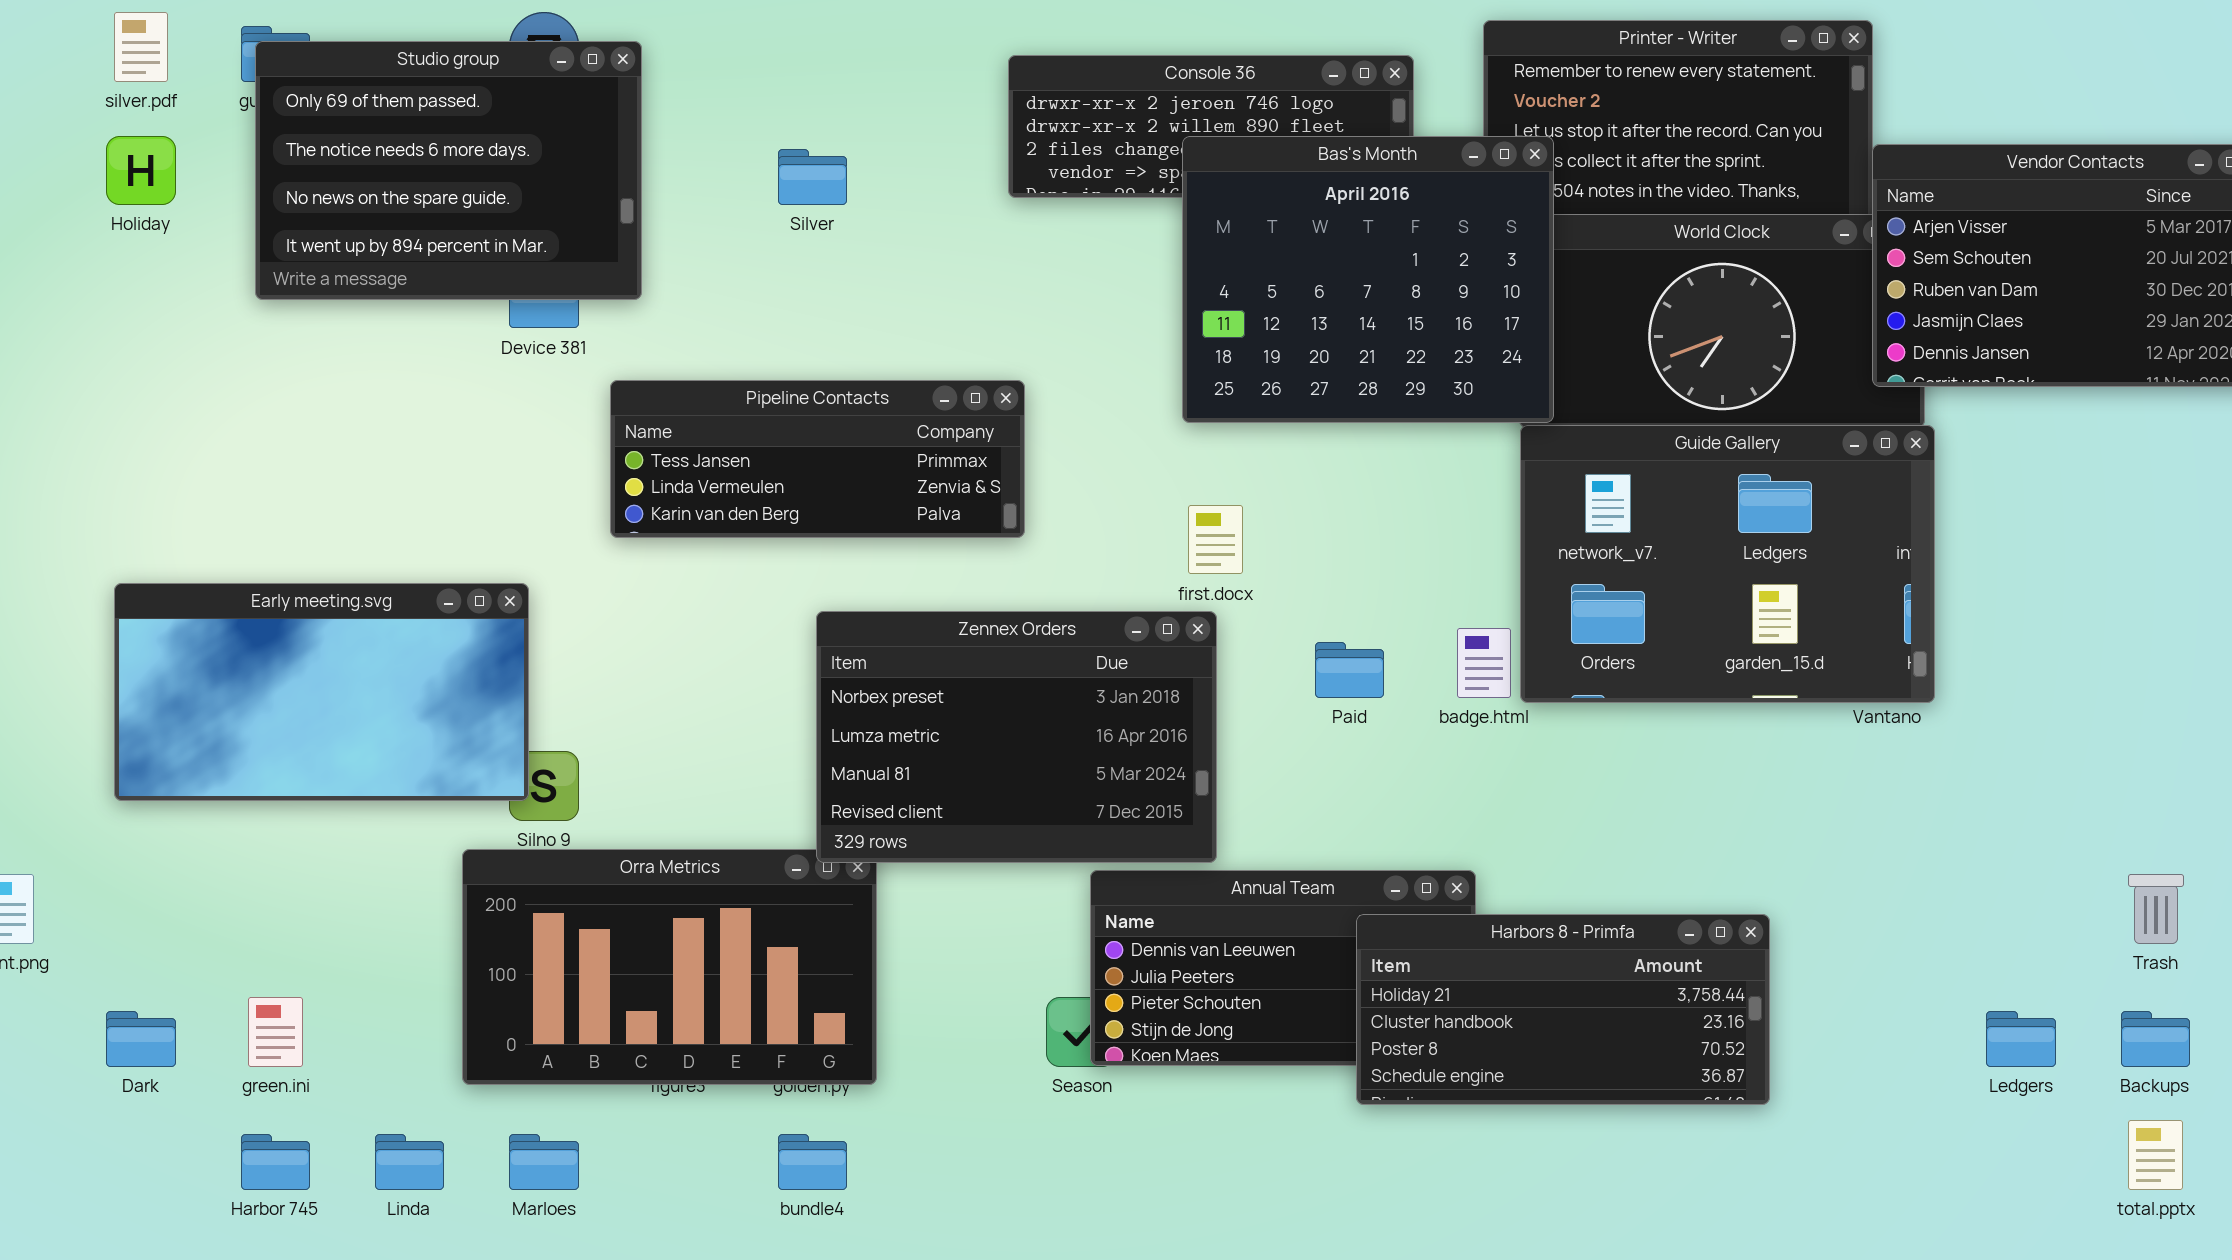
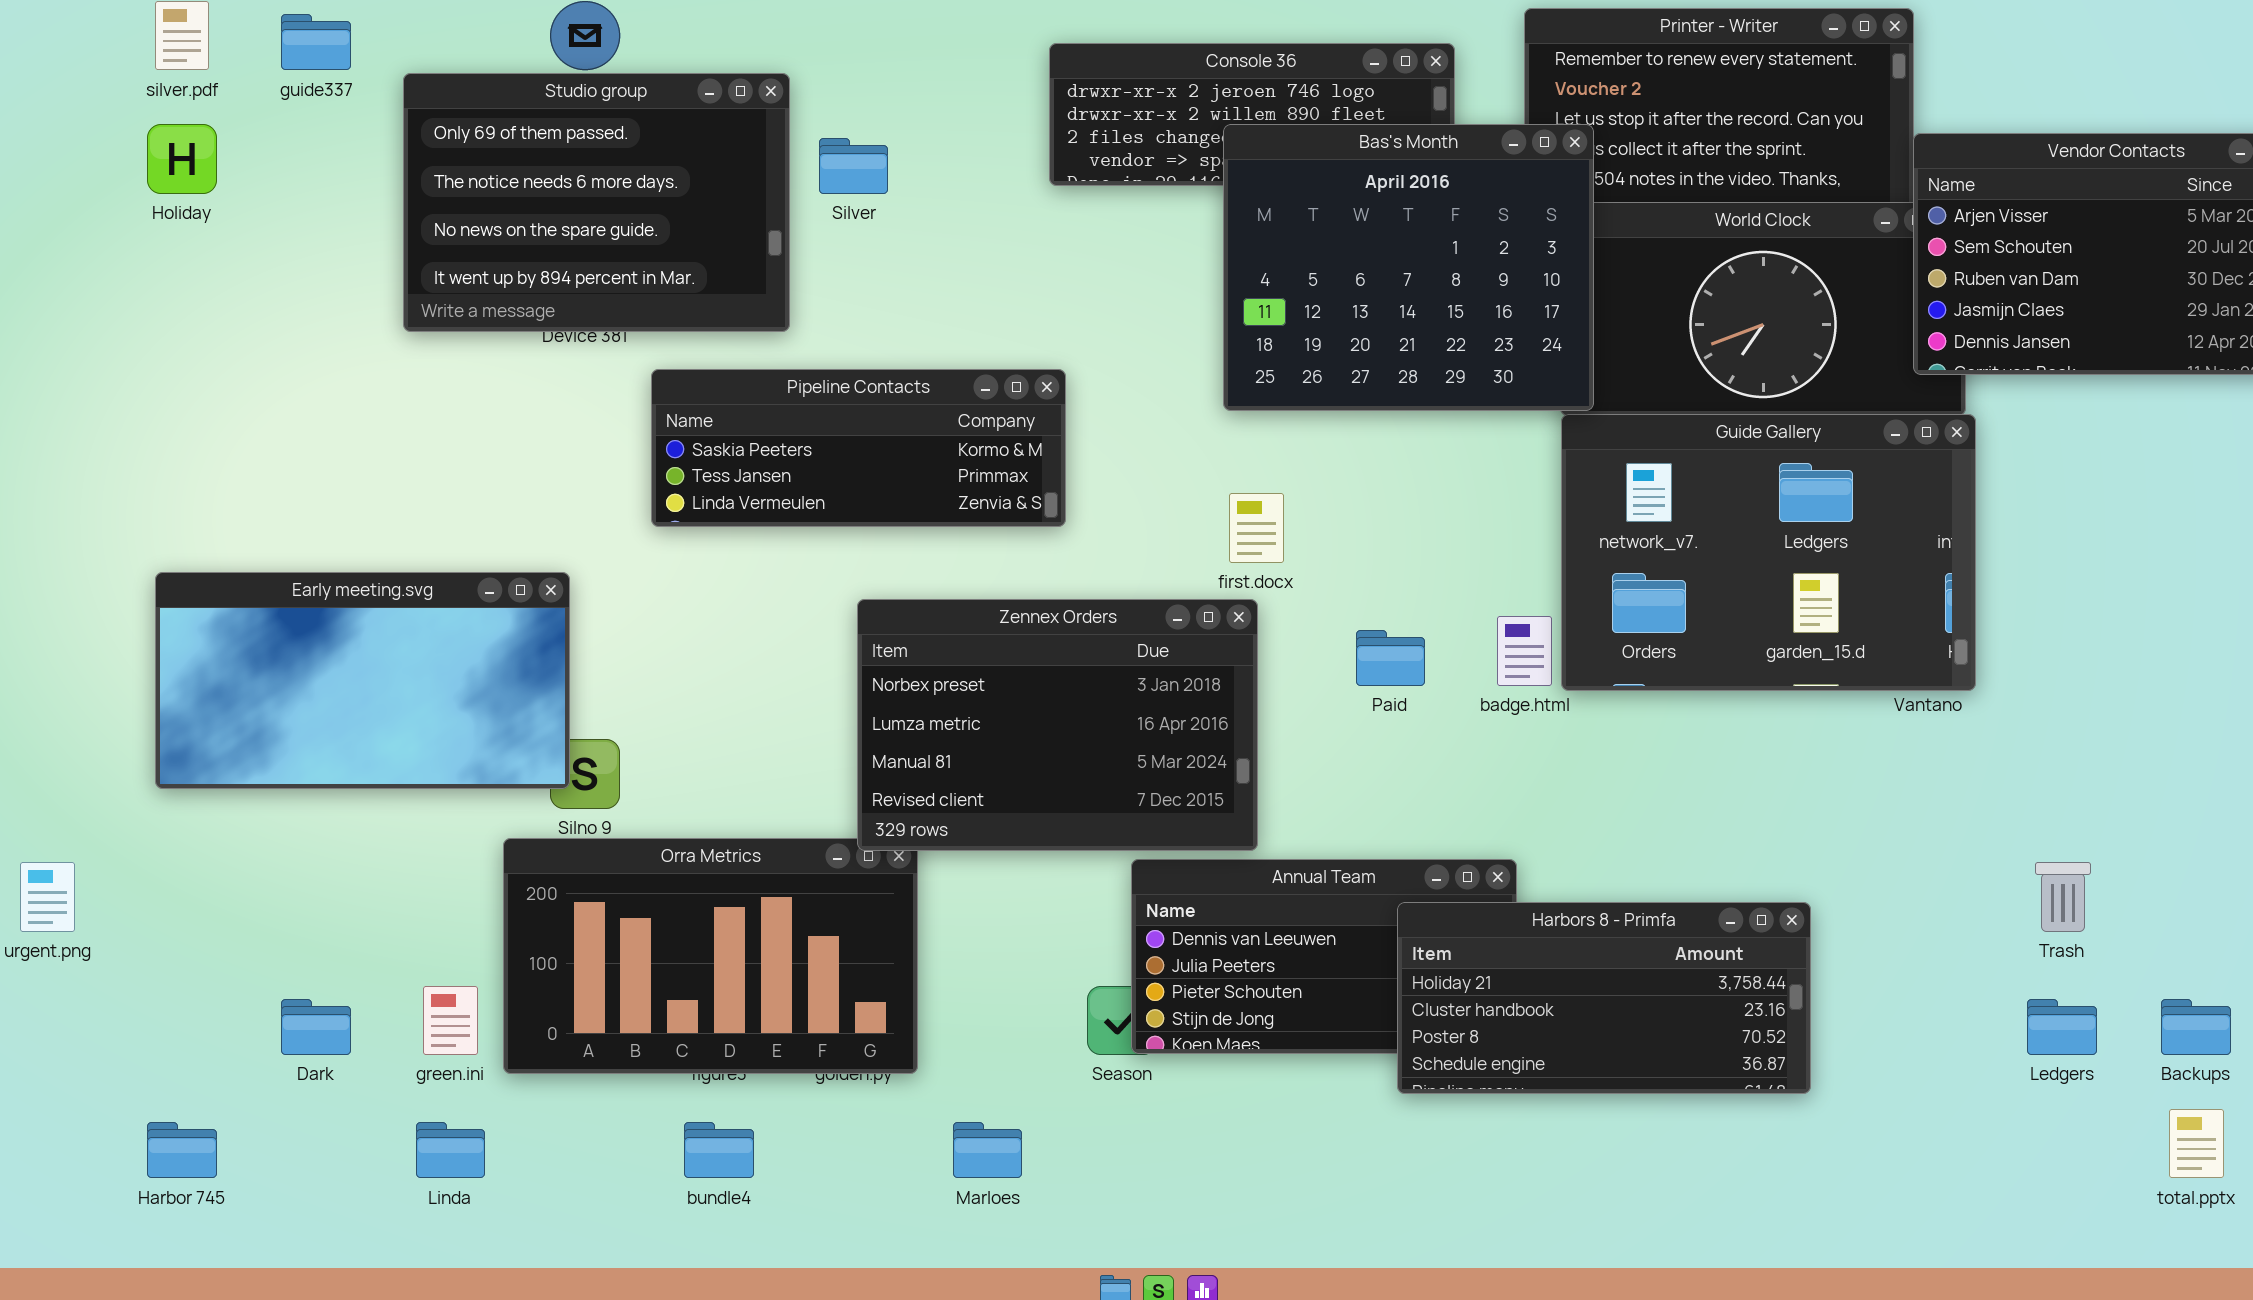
Studio group: [255,41,642,300] -> [403,73,790,332], moved
Pipeline Contacts: [610,380,1025,538] -> [651,369,1066,527], scrolled up 1 row
Trash: [2128,874,2184,944] -> [2035,862,2091,932], moved
green.ini: [248,997,303,1067] -> [423,986,478,1055], moved
Dark: [106,1011,176,1067] -> [281,999,351,1055], moved
Harbor 745: [241,1134,310,1190] -> [147,1122,217,1178], moved
Marloes: [509,1134,579,1190] -> [953,1122,1022,1178], moved
bundle4: [778,1134,847,1190] -> [684,1122,754,1178], moved

